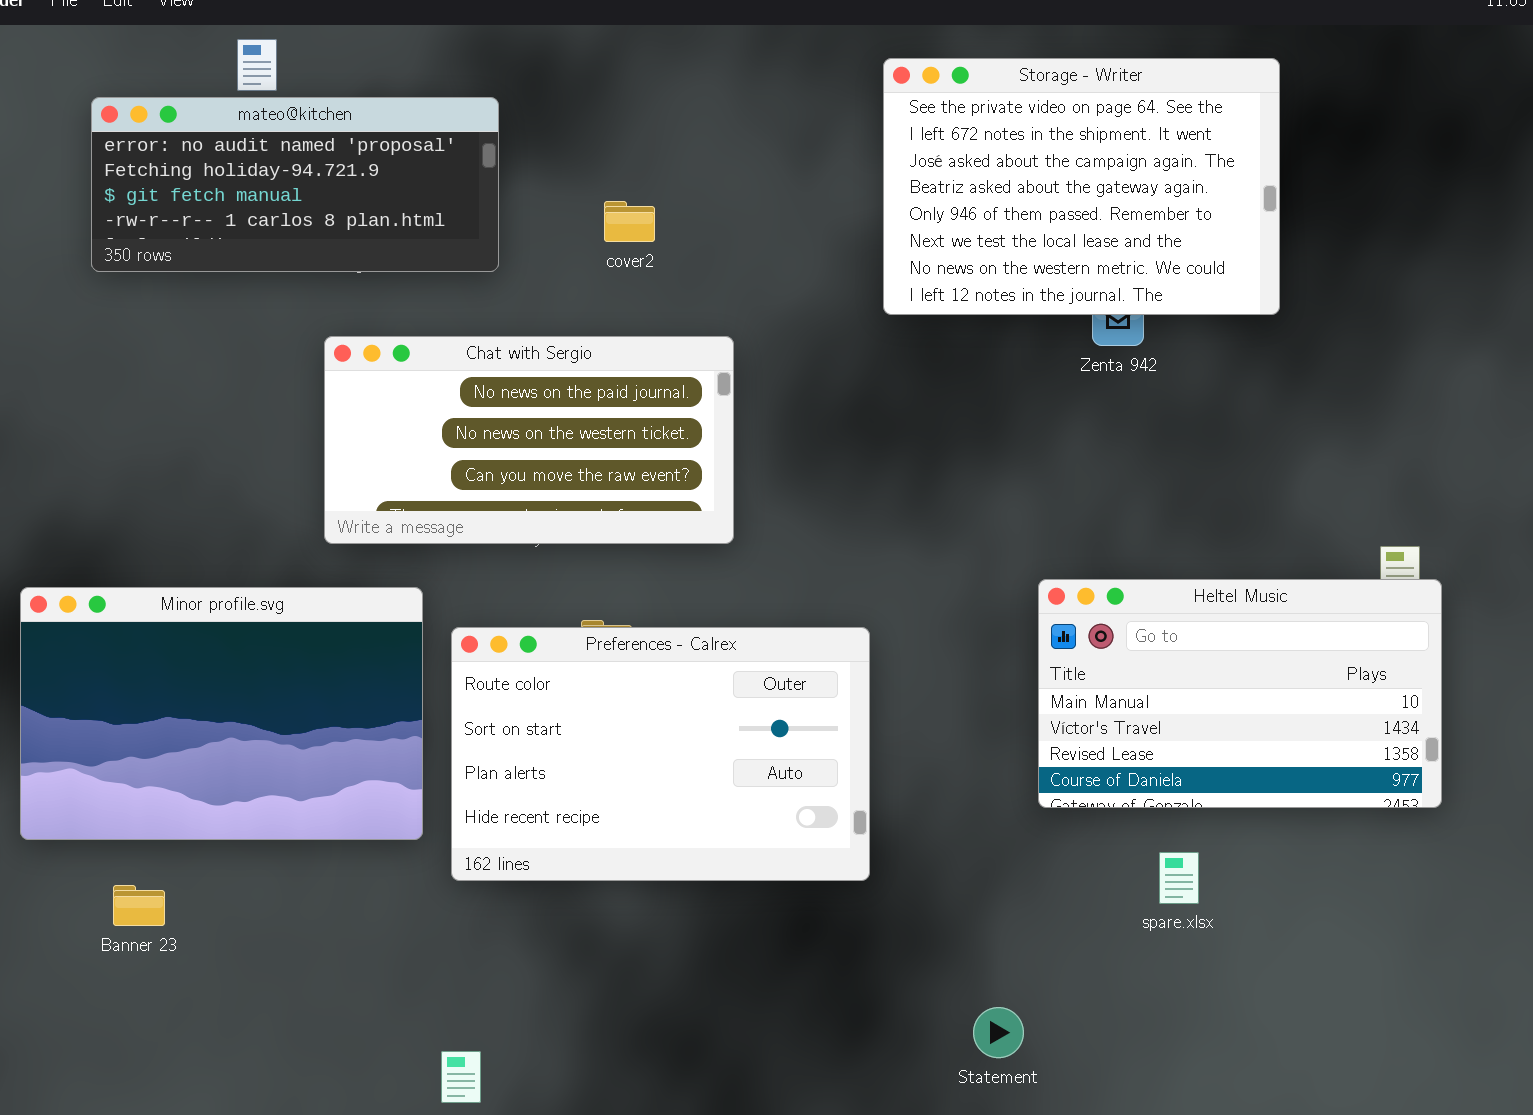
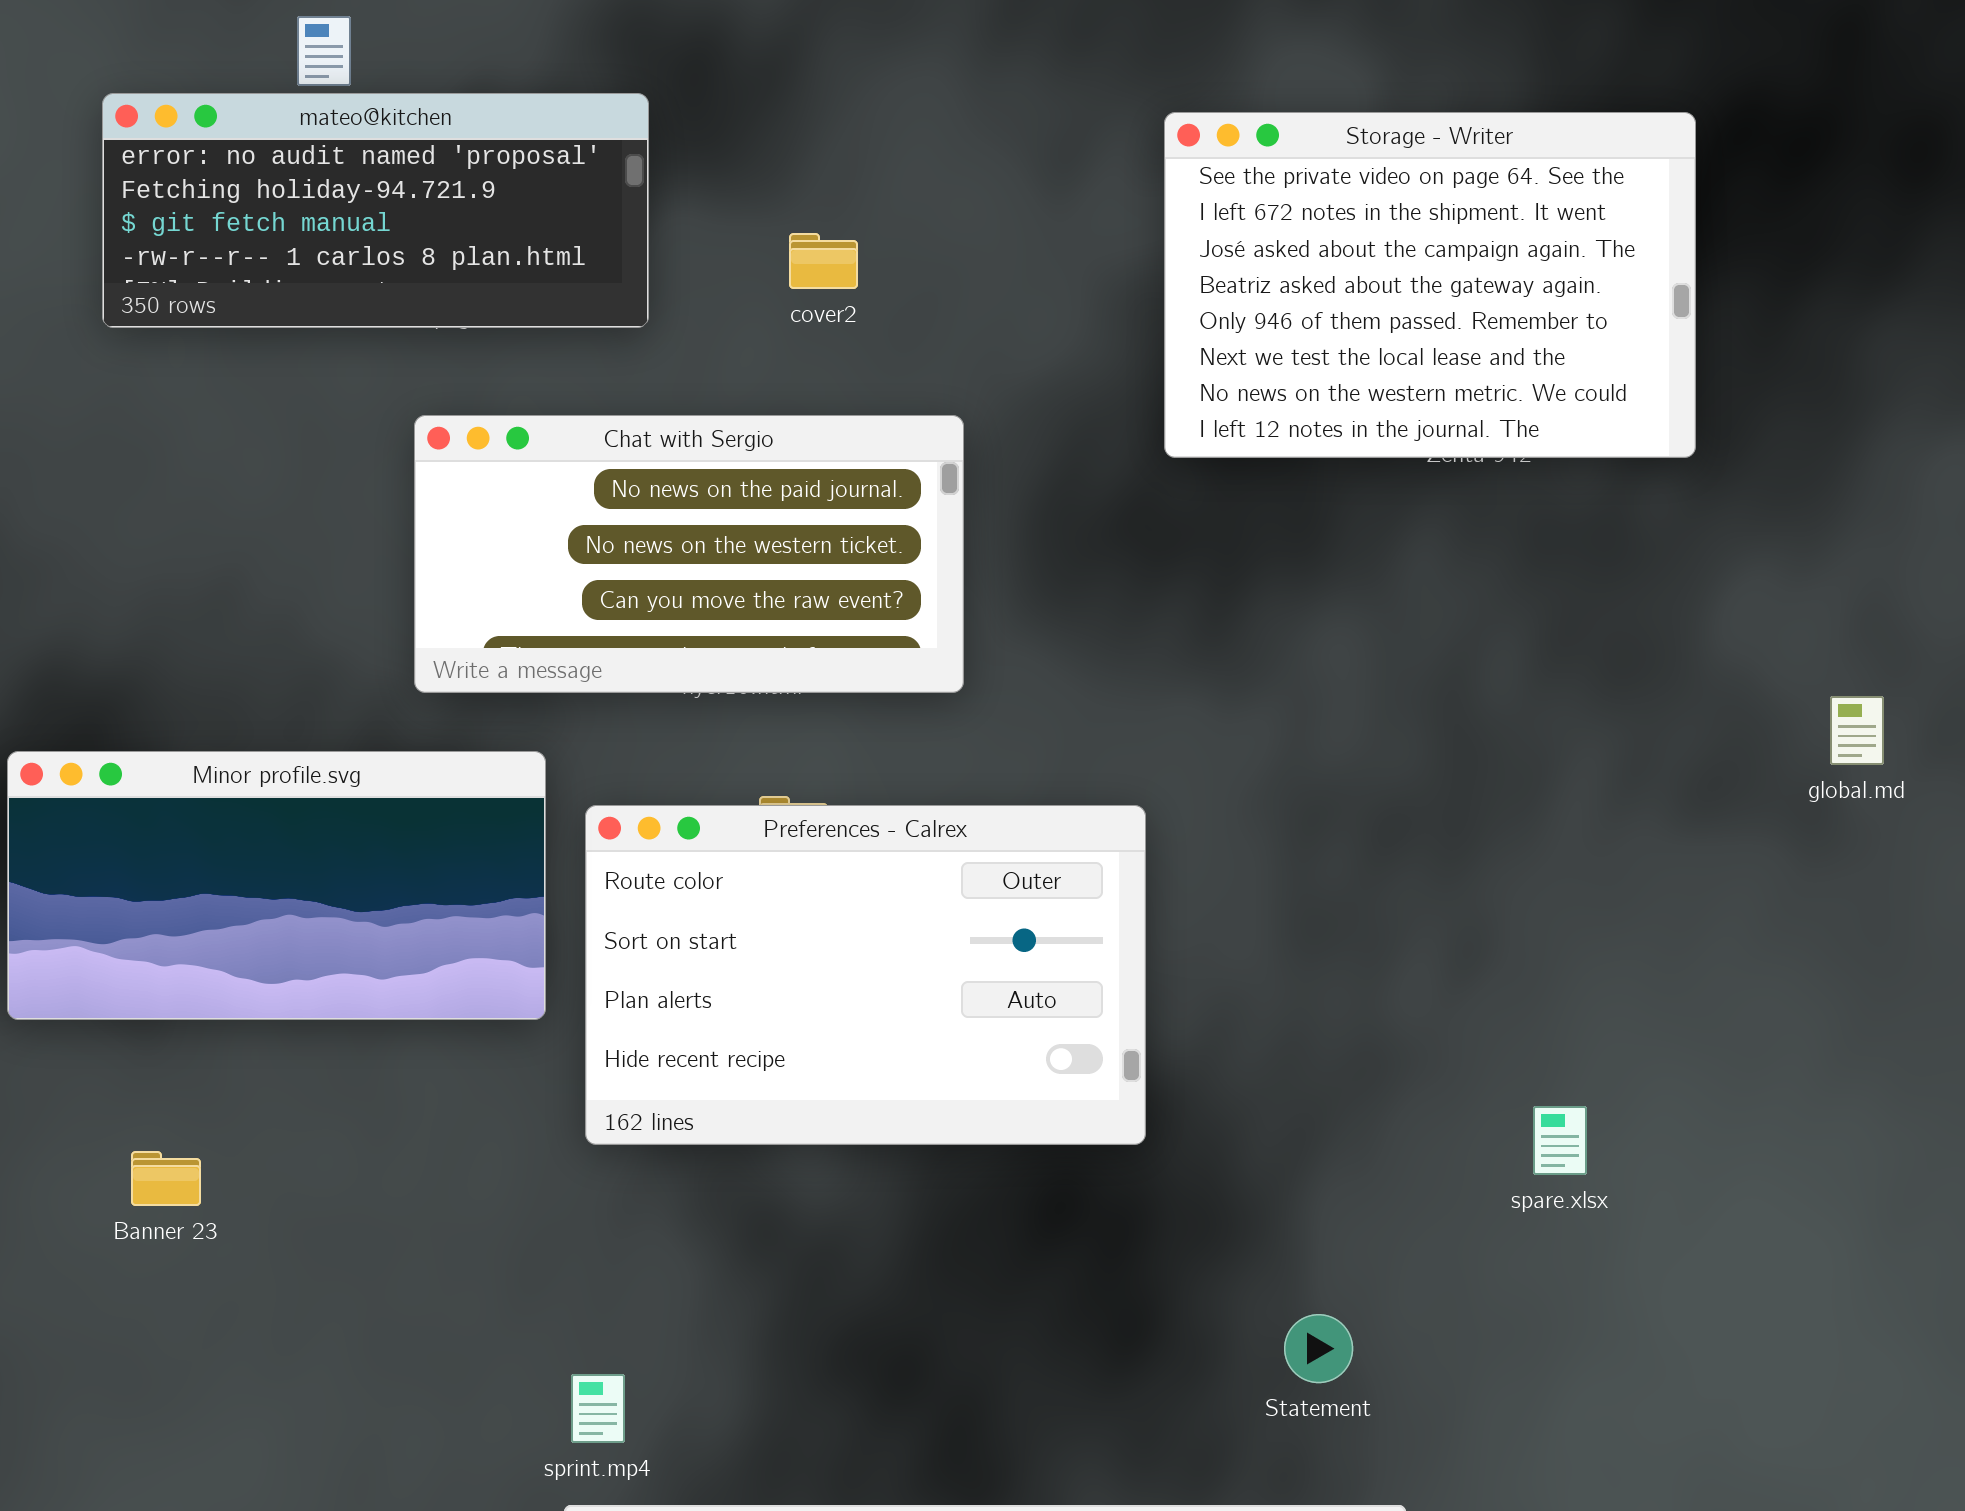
Storage - Writer: [883,58,1280,315] -> [1164,112,1696,458], moved
Heltel Music: [1038,579,1442,808] -> none, closed
Minor profile.svg: [20,587,423,840] -> [7,751,546,1020], resized

